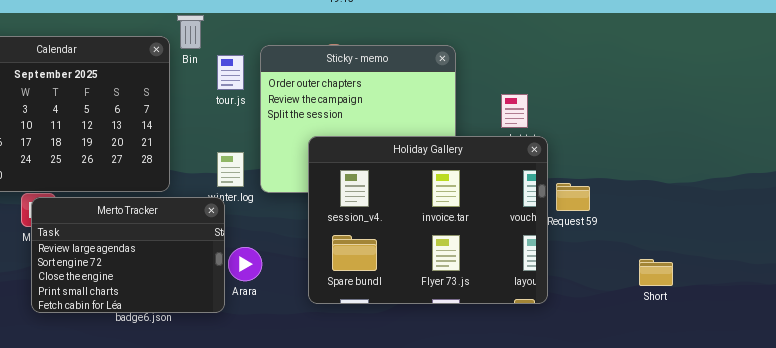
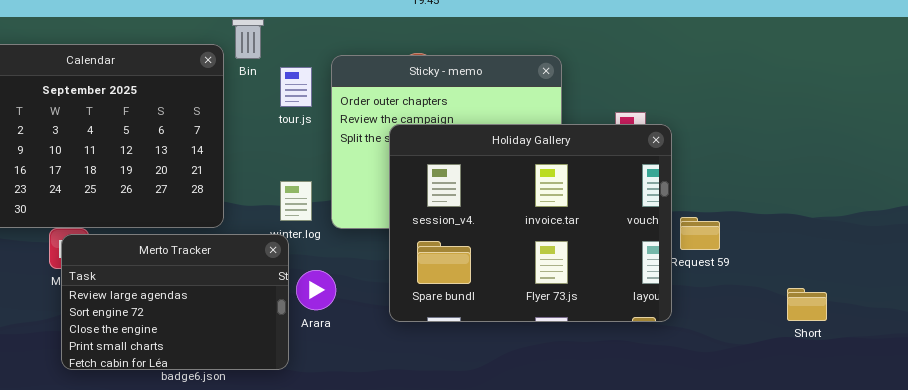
Holiday Gallery: [308,136,548,304] -> [389,124,672,322], moved
Arara: [228,247,262,281] -> [296,270,336,310], moved
Short: [639,259,673,286] -> [787,288,827,321], moved

